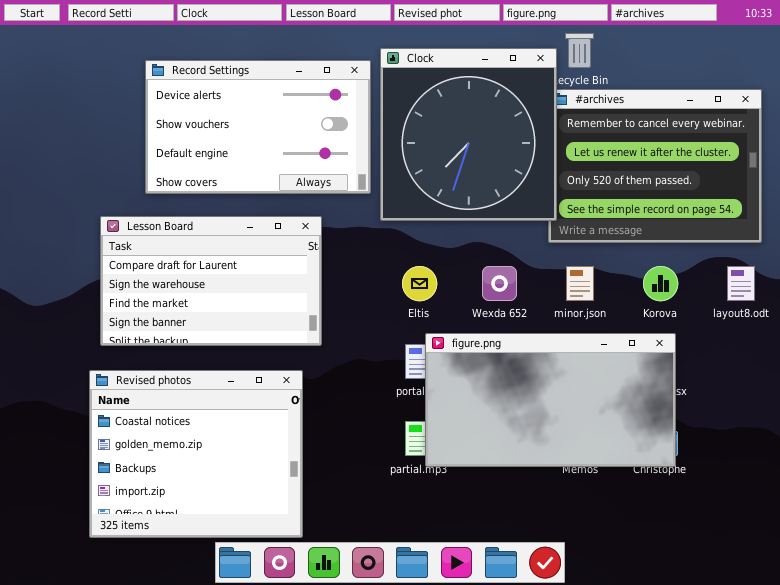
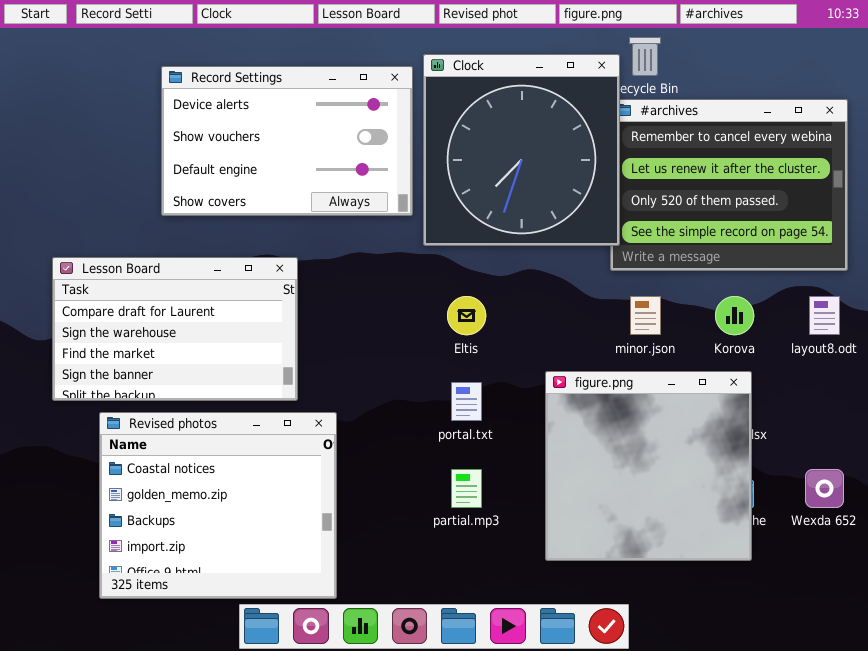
Lesson Board: [100,216,322,346] -> [52,257,298,401], moved
Wexda 652: [482,266,517,301] -> [805,469,844,508], moved
figure.png: [425,333,676,467] -> [545,371,752,561], resized

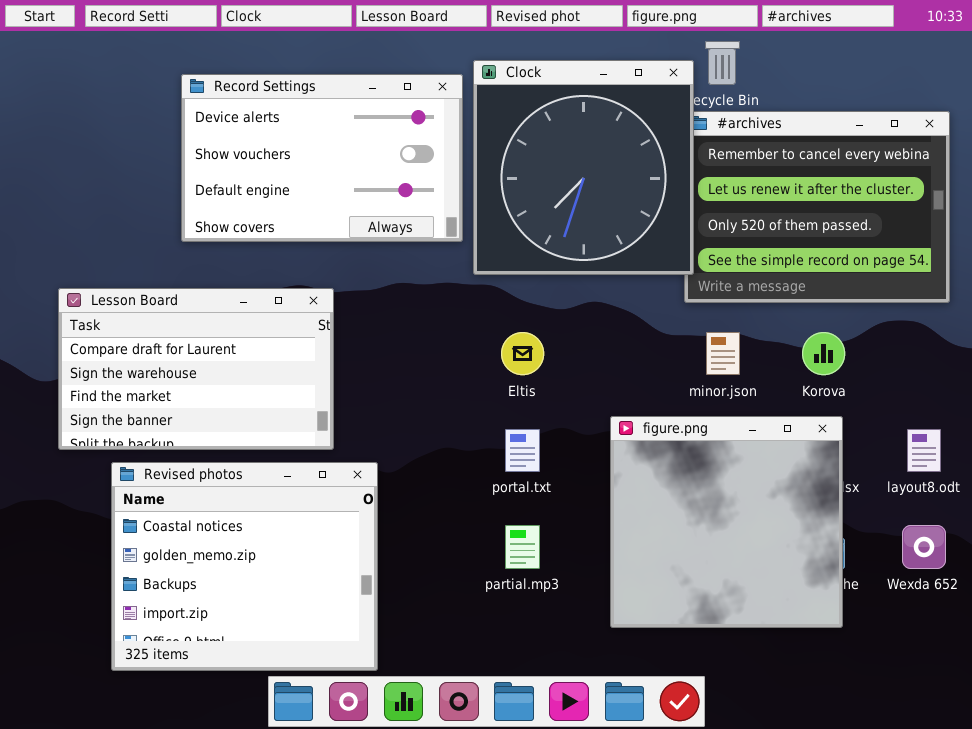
layout8.odt: [809,296,840,335] -> [907,429,941,472], moved

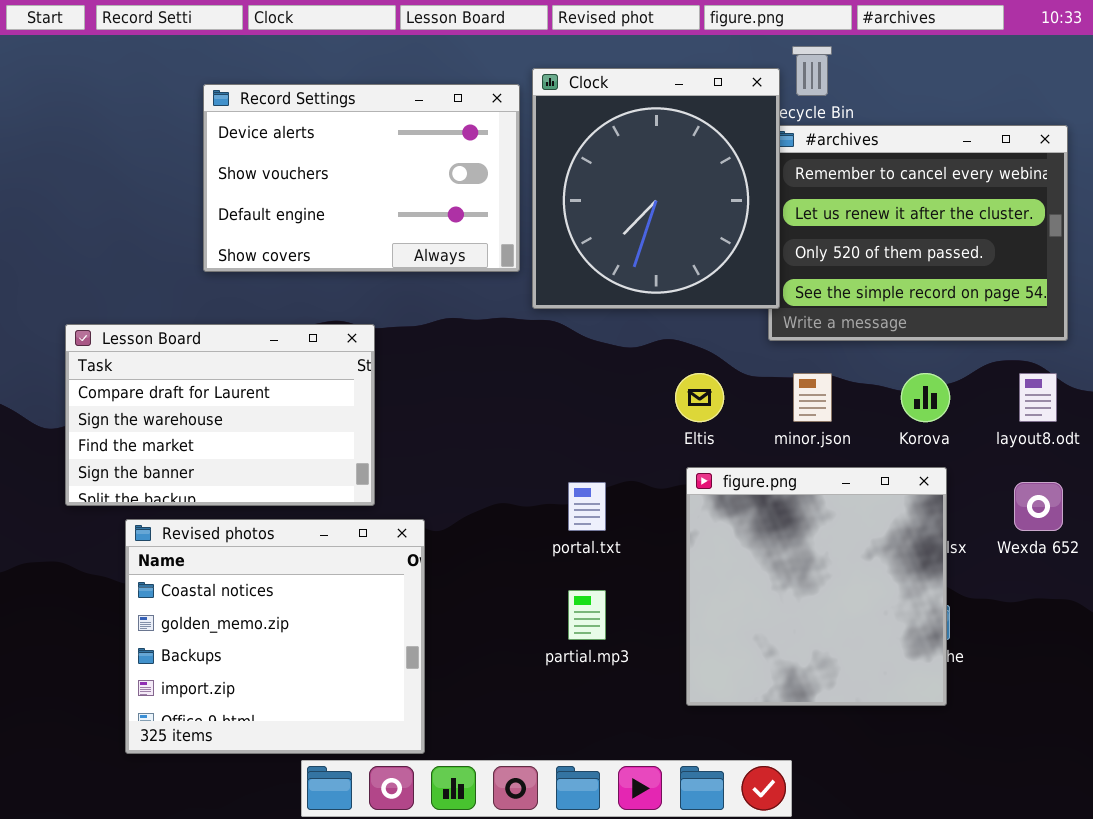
Eltis: [501,332,544,375] -> [675,373,724,422], moved
layout8.odt: [907,429,941,472] -> [1019,373,1057,422], moved
Wexda 652: [902,525,946,569] -> [1014,482,1063,531], moved

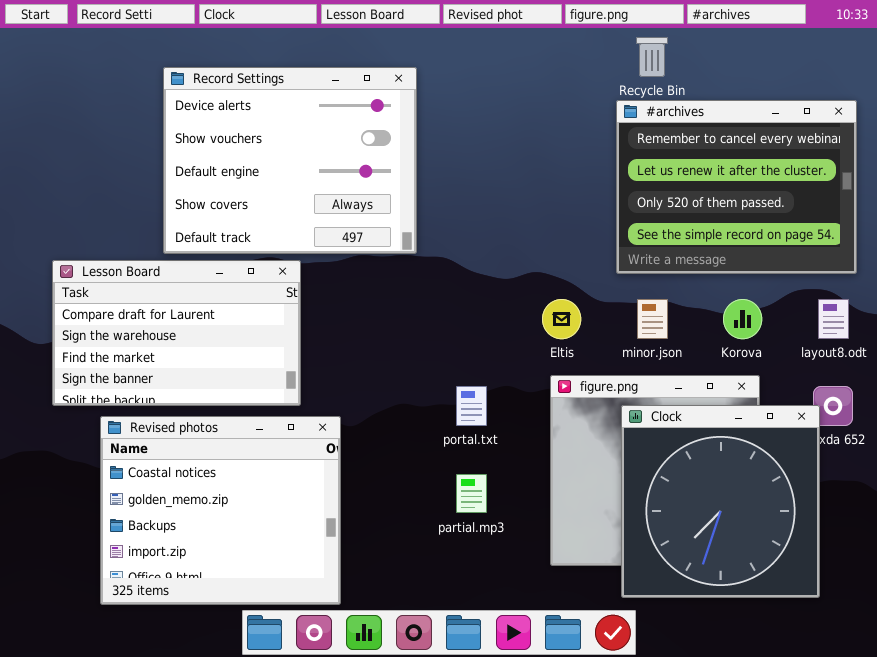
Clock: [532,68,780,309] -> [621,405,820,598], moved
Record Settings: [203,84,520,272] -> [163,67,417,254], resized

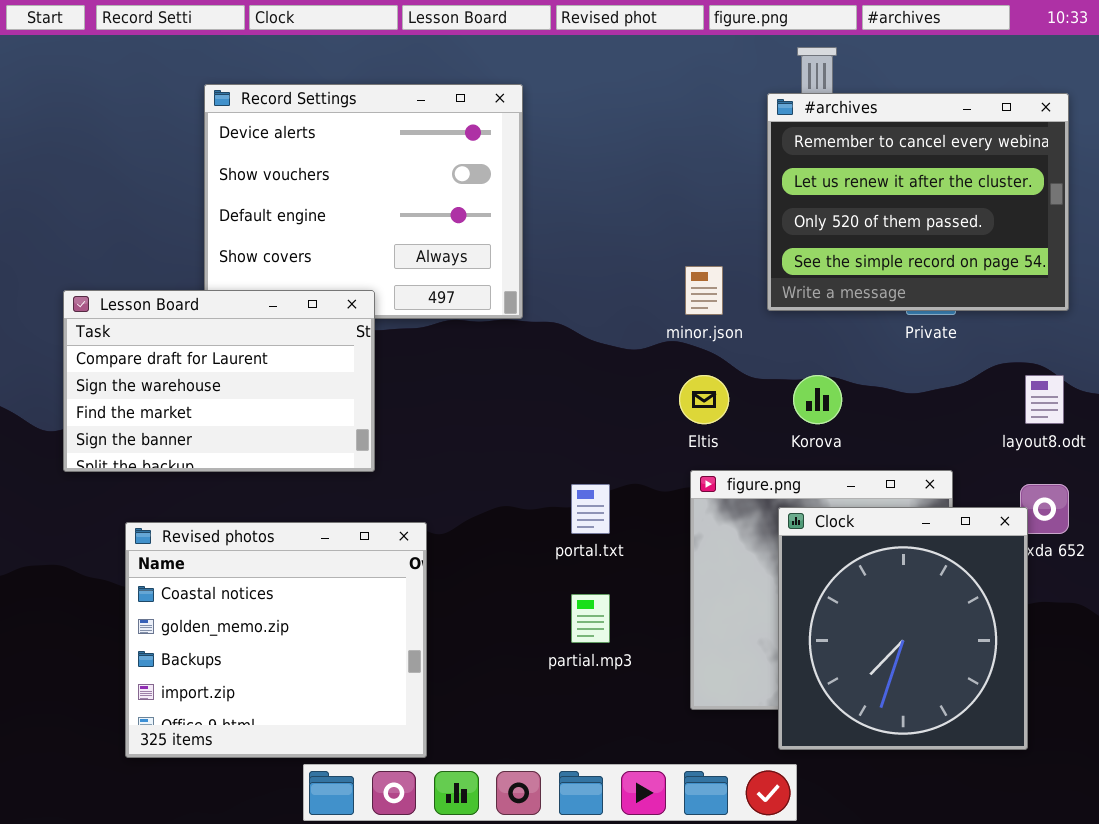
#archives: [616,100,857,274] -> [767,93,1069,311], moved
Lesson Board: [52,260,301,406] -> [63,290,375,472], moved
minor.json: [637,299,668,339] -> [685,266,723,315], moved
Korova: [723,299,762,339] -> [793,375,842,424], moved

